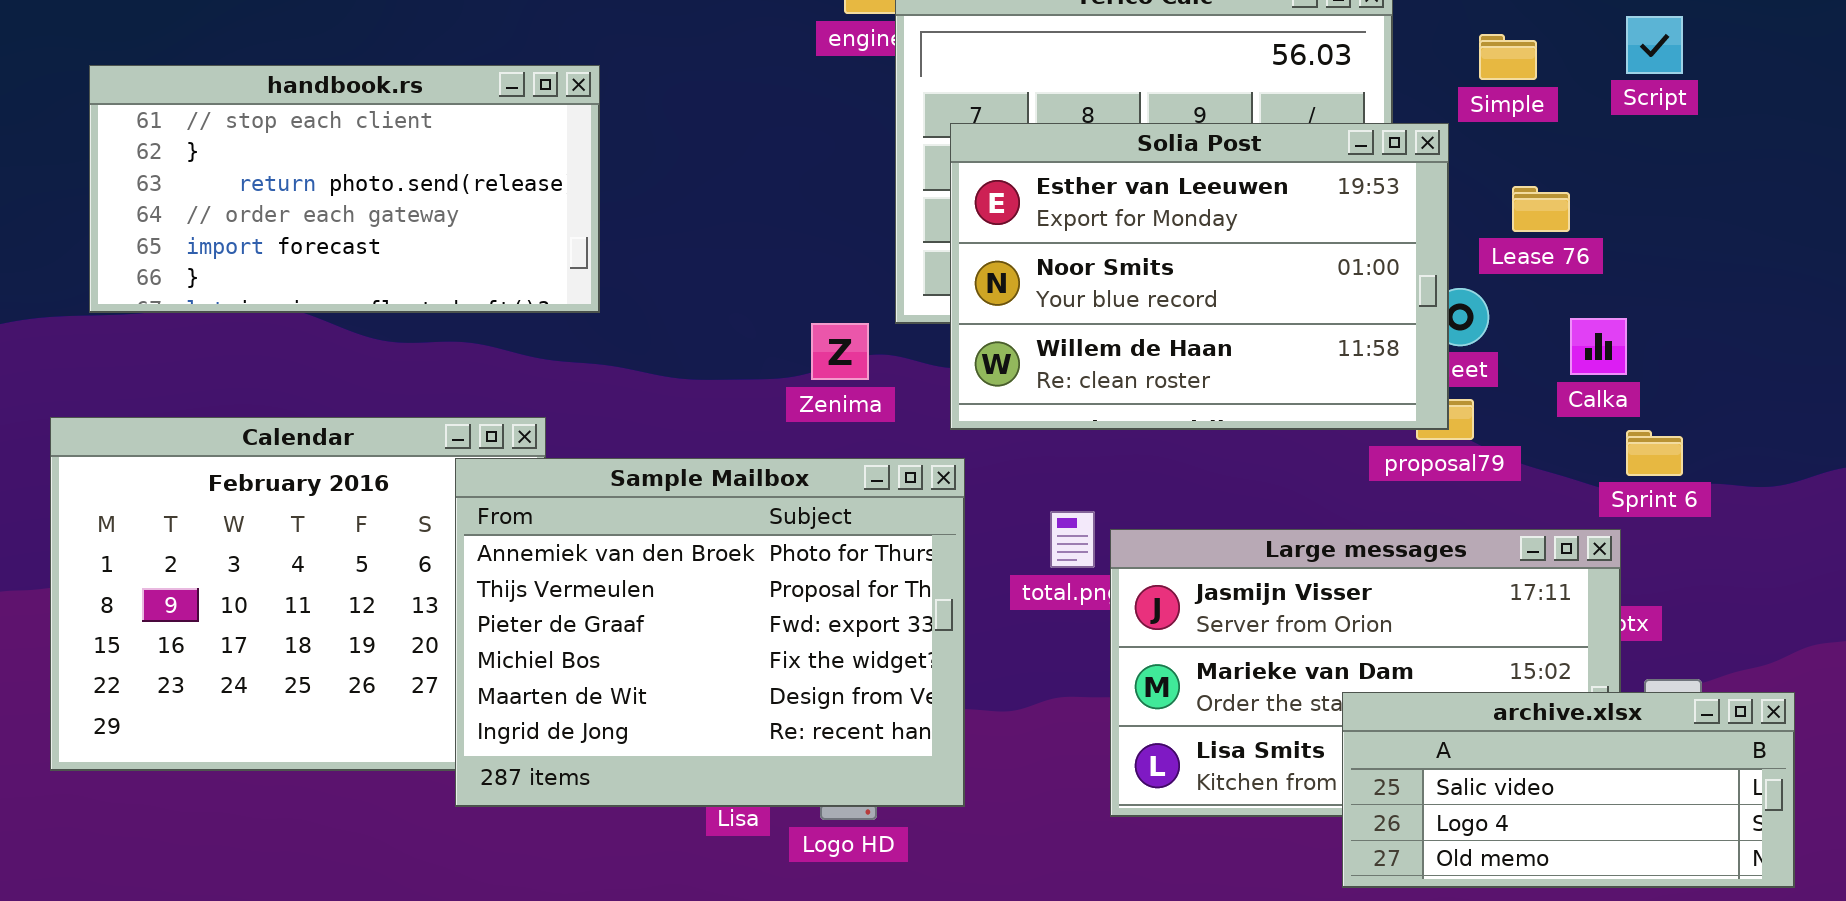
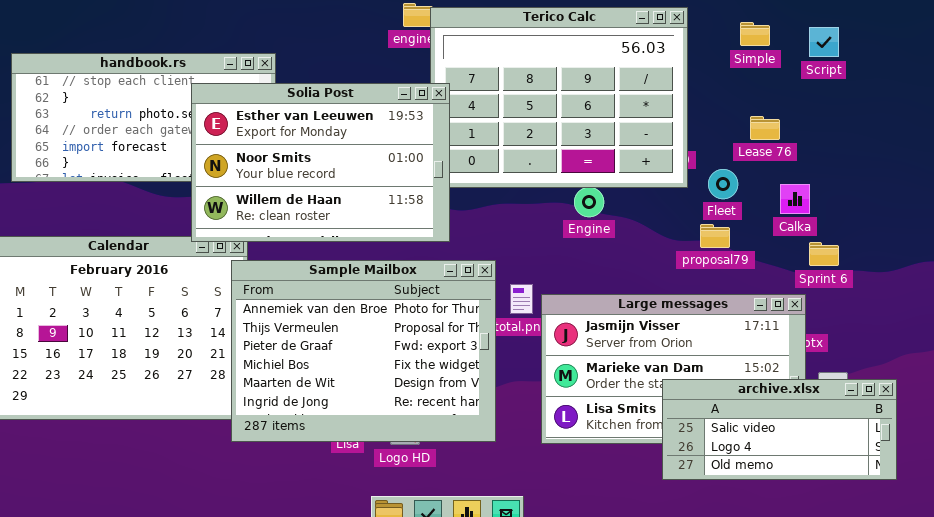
Simple: [1479,34,1537,80] -> [740,22,770,46], moved
Solia Post: [950,123,1449,430] -> [191,83,450,242], moved
Sample Mailbox: [455,458,965,807] -> [231,260,496,442], moved

